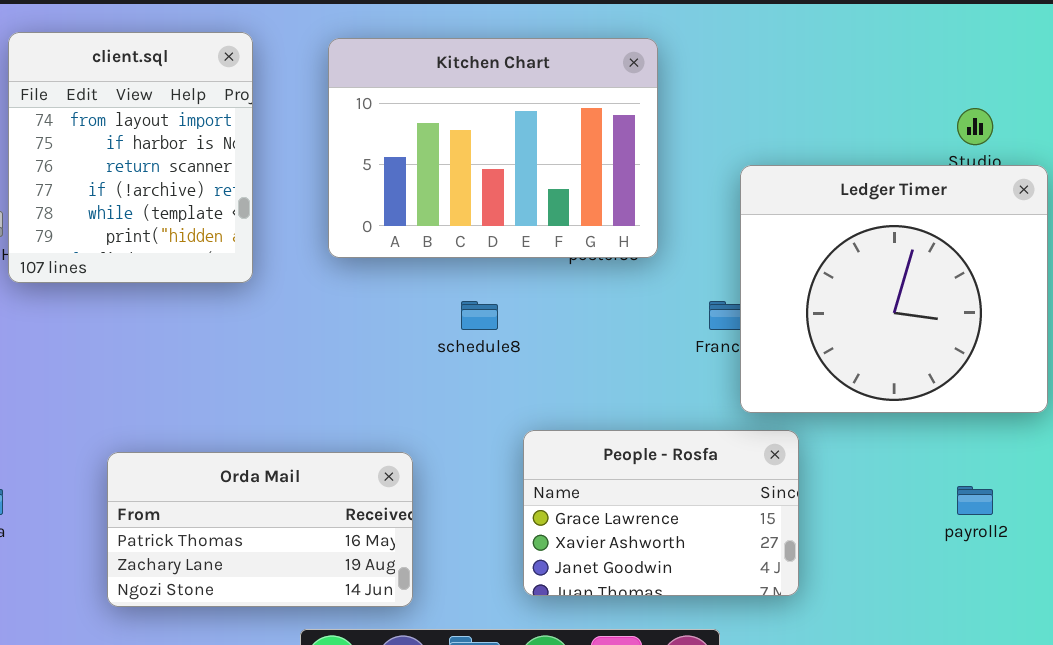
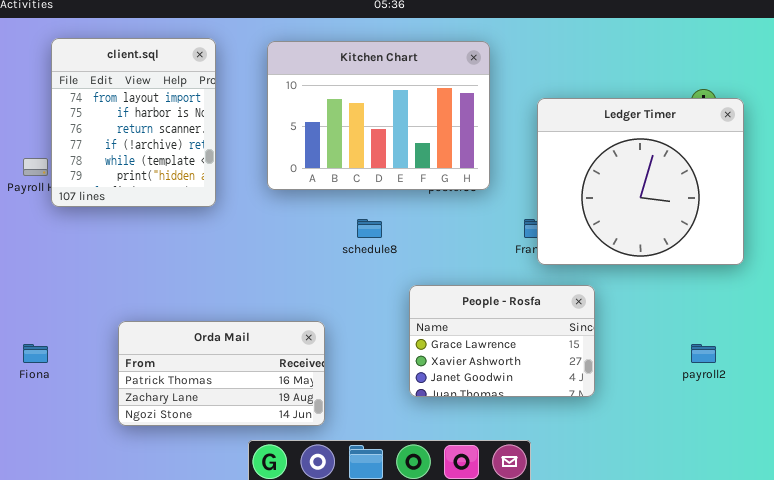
Ledger Timer: [740,165,1048,413] -> [537,98,744,265], moved
People - Rosfa: [523,430,799,596] -> [409,285,595,397], moved

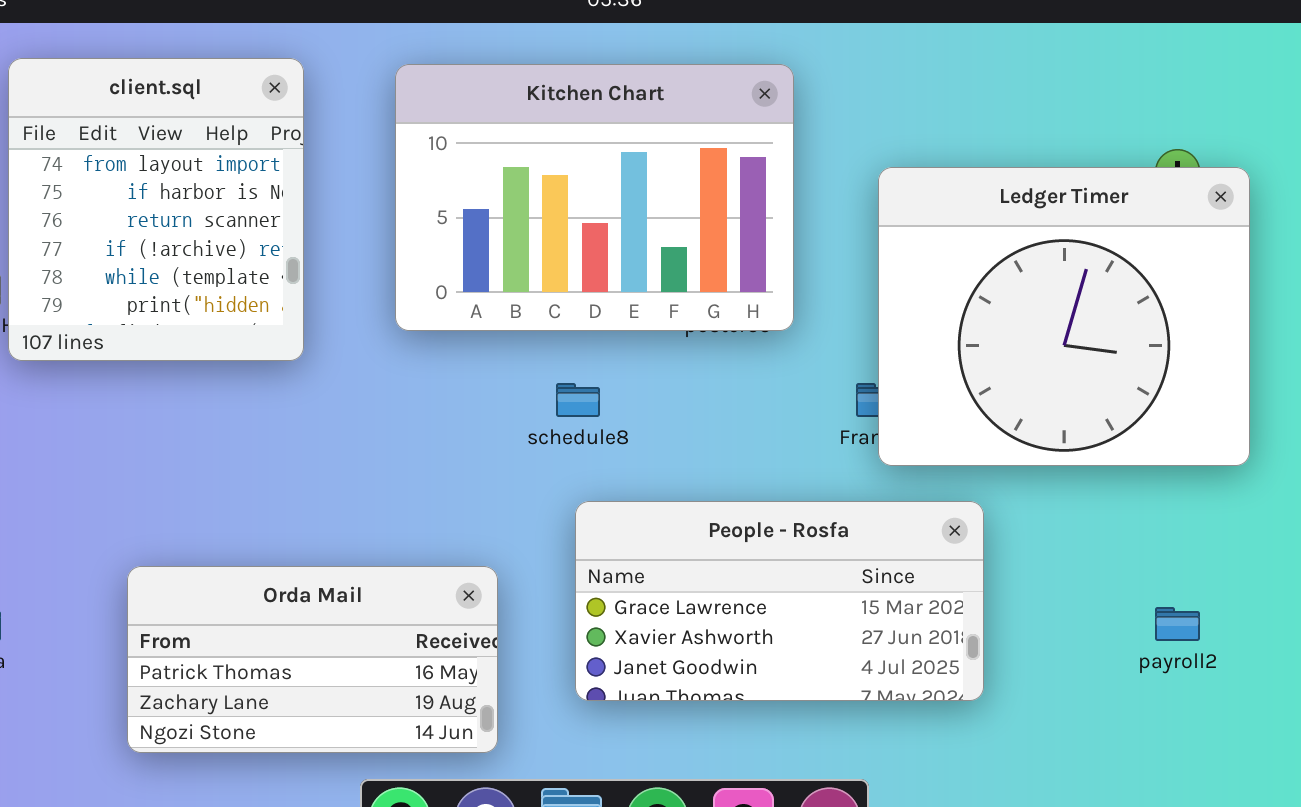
People - Rosfa: [409,285,595,397] -> [575,501,984,701], resized

